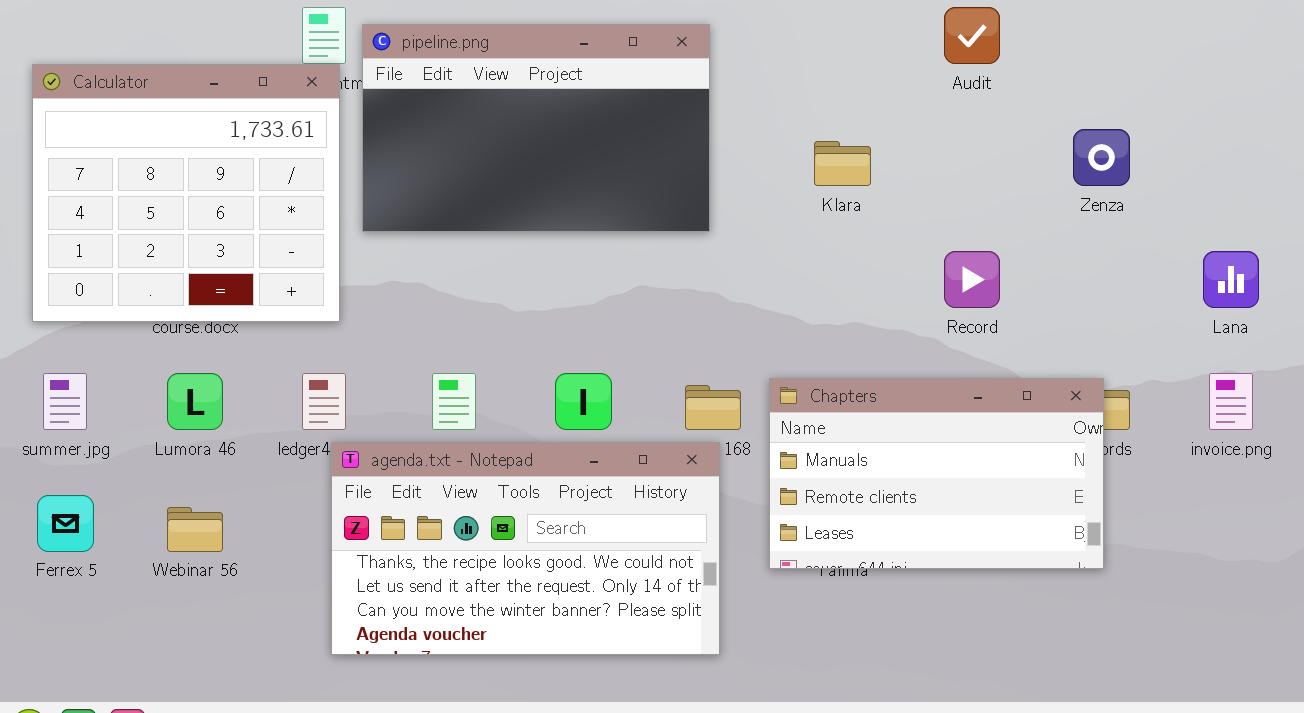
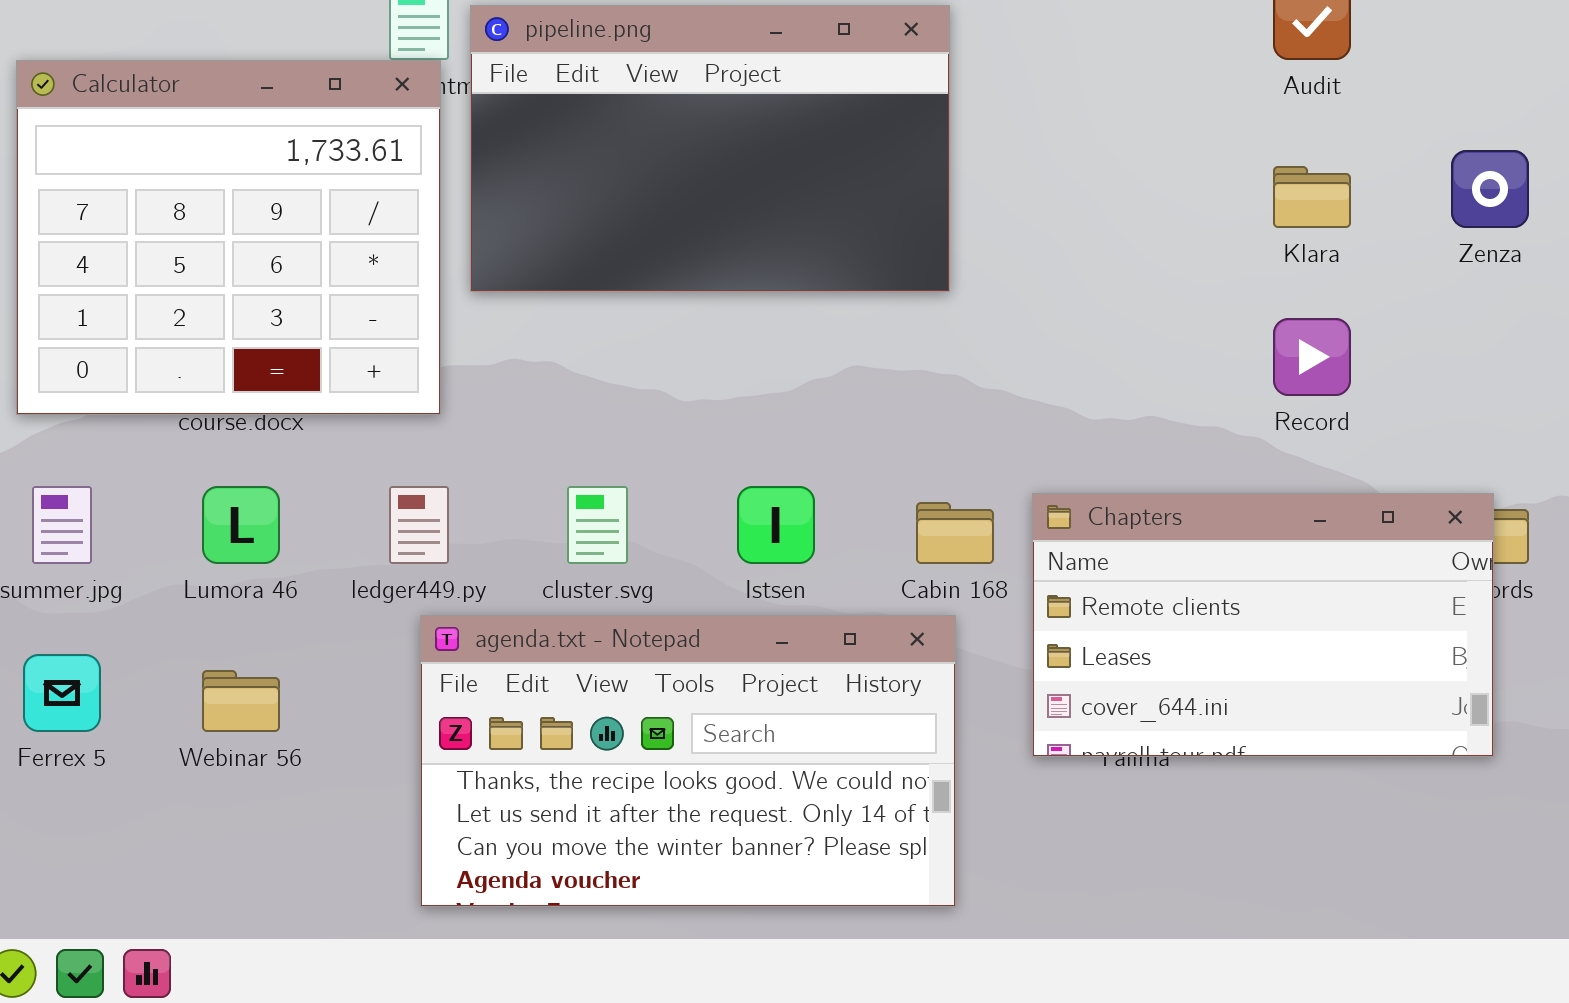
Klara: [814,141,871,186] -> [1273,166,1351,228], moved
Chapters: [769,378,1104,569] -> [1032,493,1494,757], scrolled down 1 row
agenda.txt - Notepad: [331,442,720,655] -> [420,615,956,907], moved

